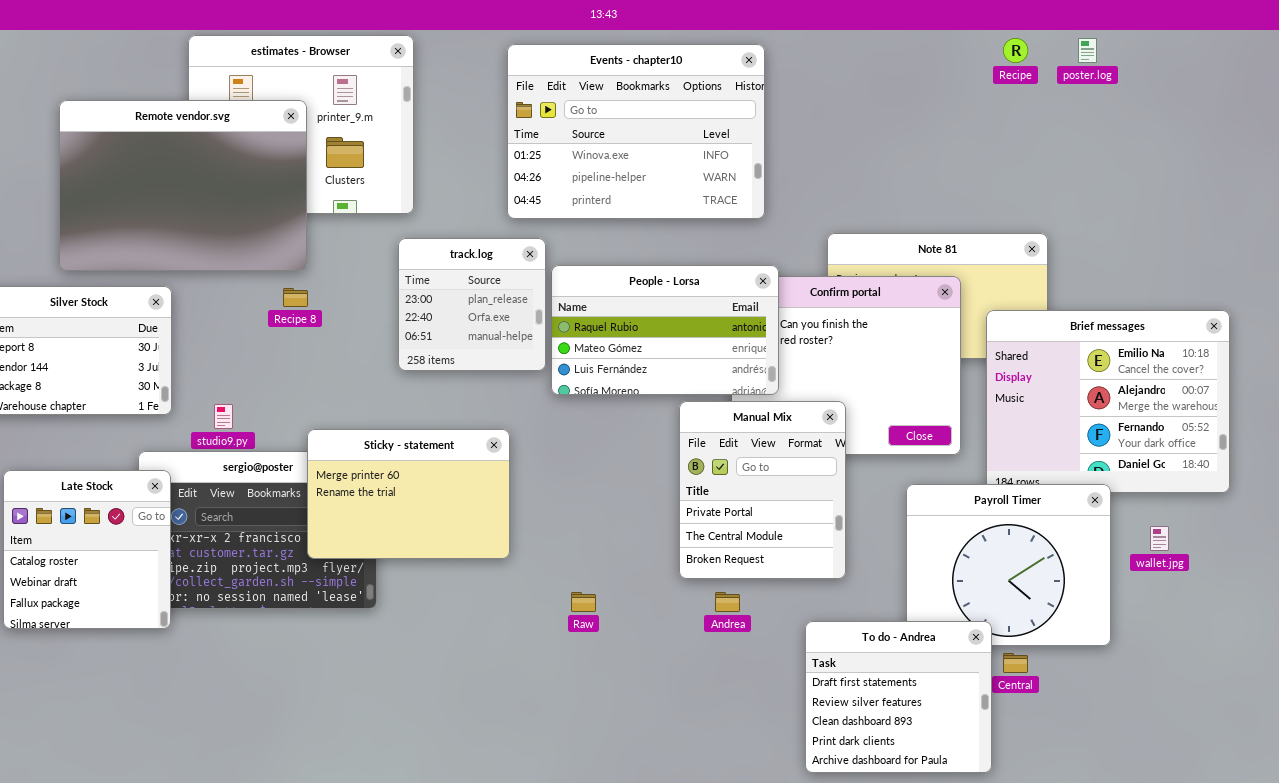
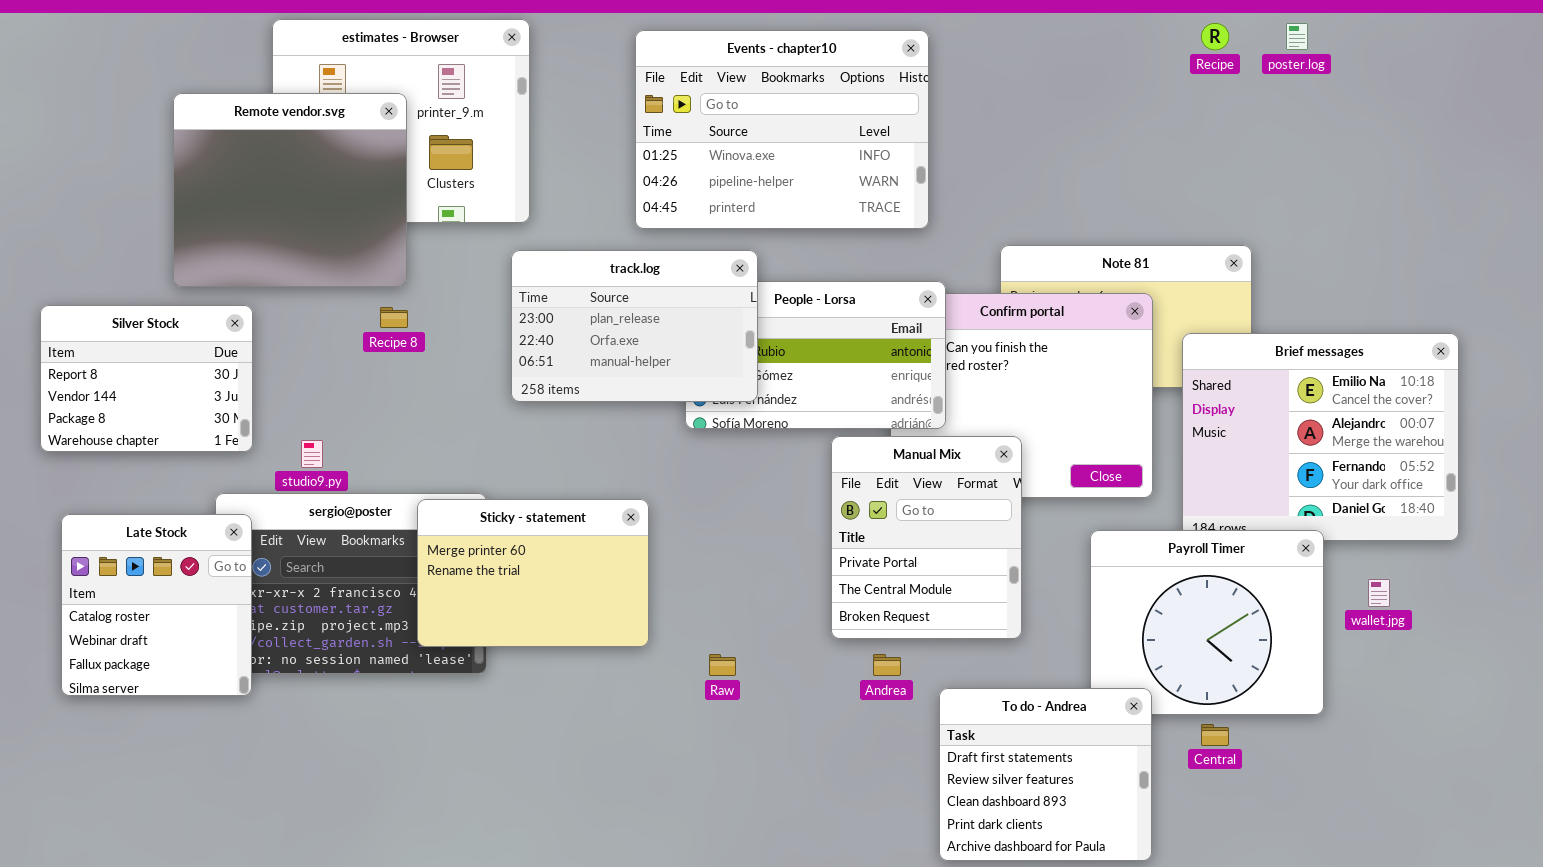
Remote vendor.svg: [59,100,307,271] -> [173,93,407,287], resized
track.log: [398,238,546,371] -> [511,250,758,402], resized
Sticky - statement: [307,429,510,559] -> [417,499,649,647], moved
To do - Andrea: [805,621,992,773] -> [939,688,1152,861], moved

